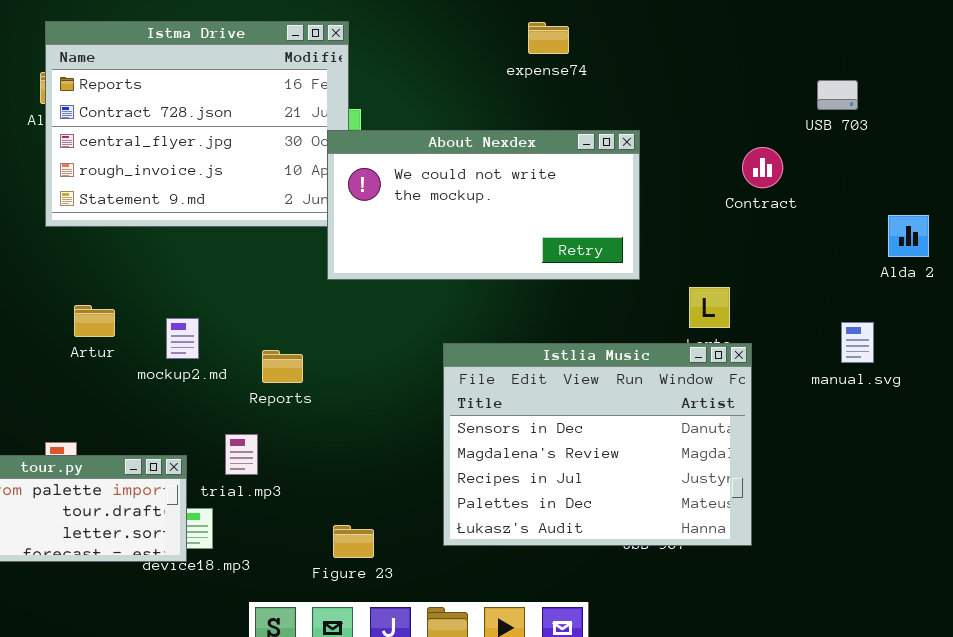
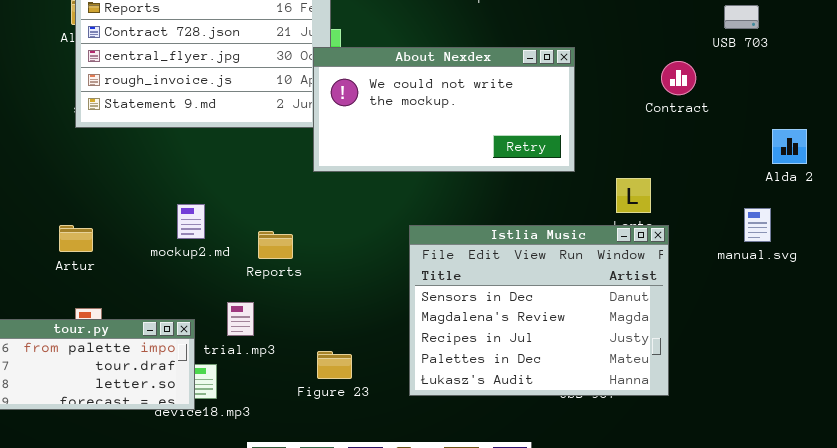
Alda 2: [888,215,929,257] -> [772,129,807,164], moved
Artur: [74,305,115,337] -> [59,225,93,252], moved
Figure 23: [333,525,374,558] -> [317,351,352,379], moved

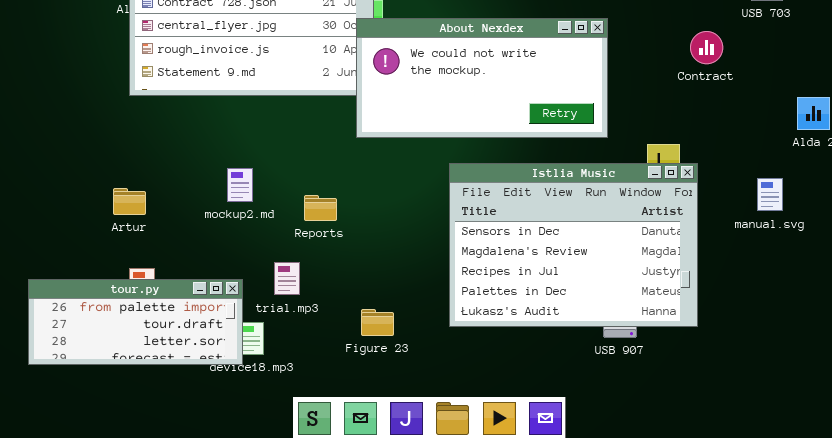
manual.svg: [744,208,771,242] -> [757,178,783,211], moved
Istlia Music: [409,225,669,396] -> [449,163,698,327], moved

